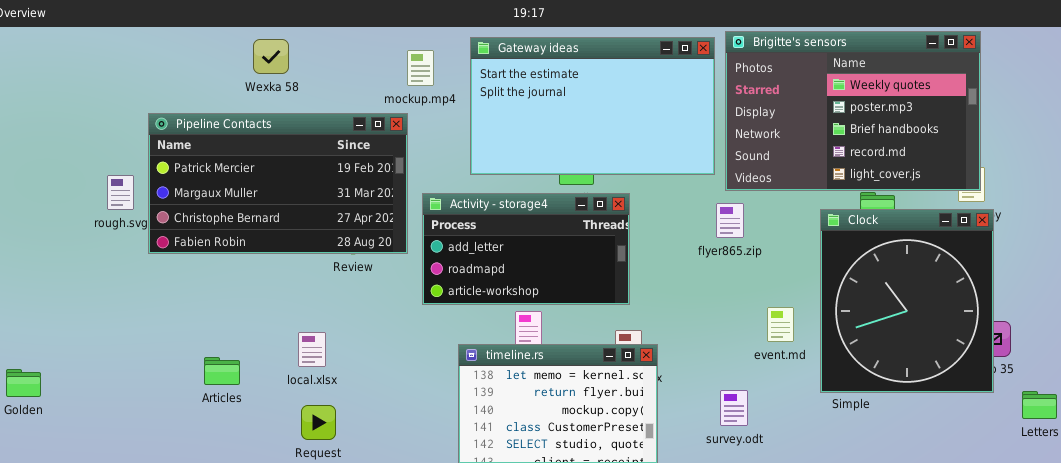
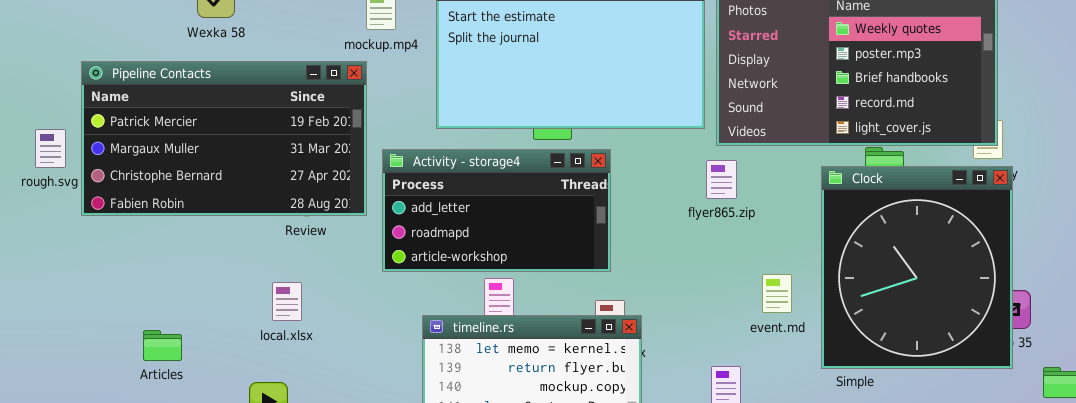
local.xlsx: [298,332,326,367] -> [272,282,302,321], moved

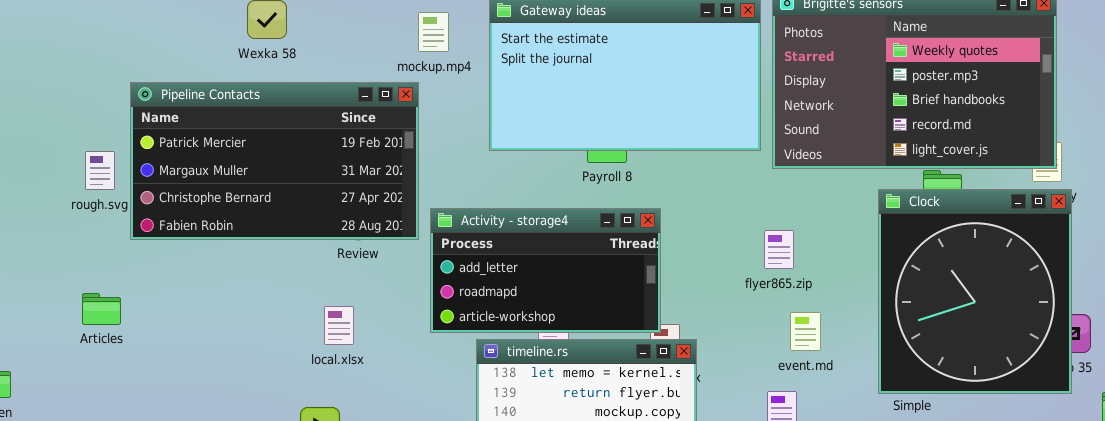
Activity - storage4: [382,149,611,272] -> [430,208,661,333], moved
flyer865.zip: [706,160,737,199] -> [764,230,794,269], moved
event.md: [762,274,792,313] -> [790,312,821,351], moved
Articles: [143,330,182,361] -> [82,293,121,325], moved

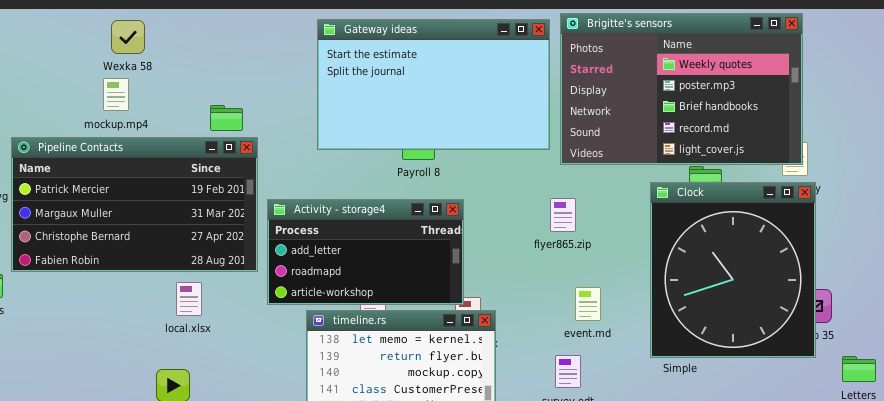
mockup.mp4: [418,12,449,52] -> [103,78,129,111], moved
Pipeline Contacts: [130,82,419,240] -> [11,137,258,272], moved
flyer865.zip: [764,230,794,269] -> [550,198,576,232], moved

